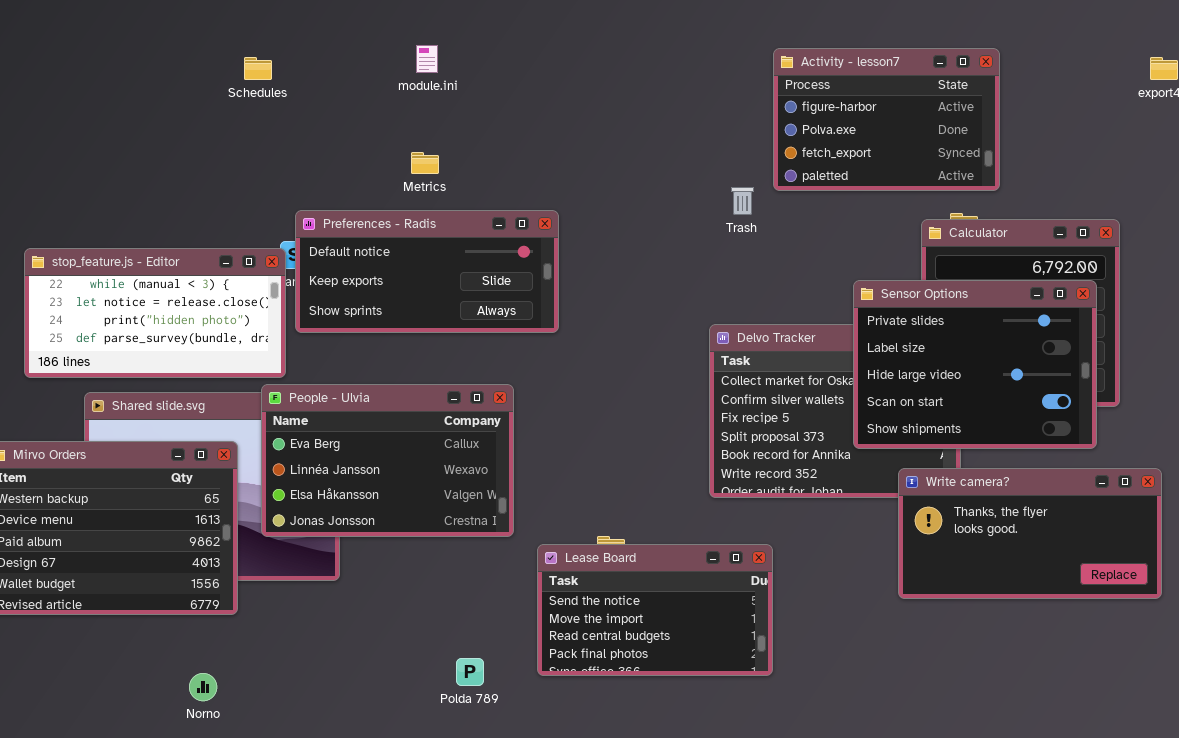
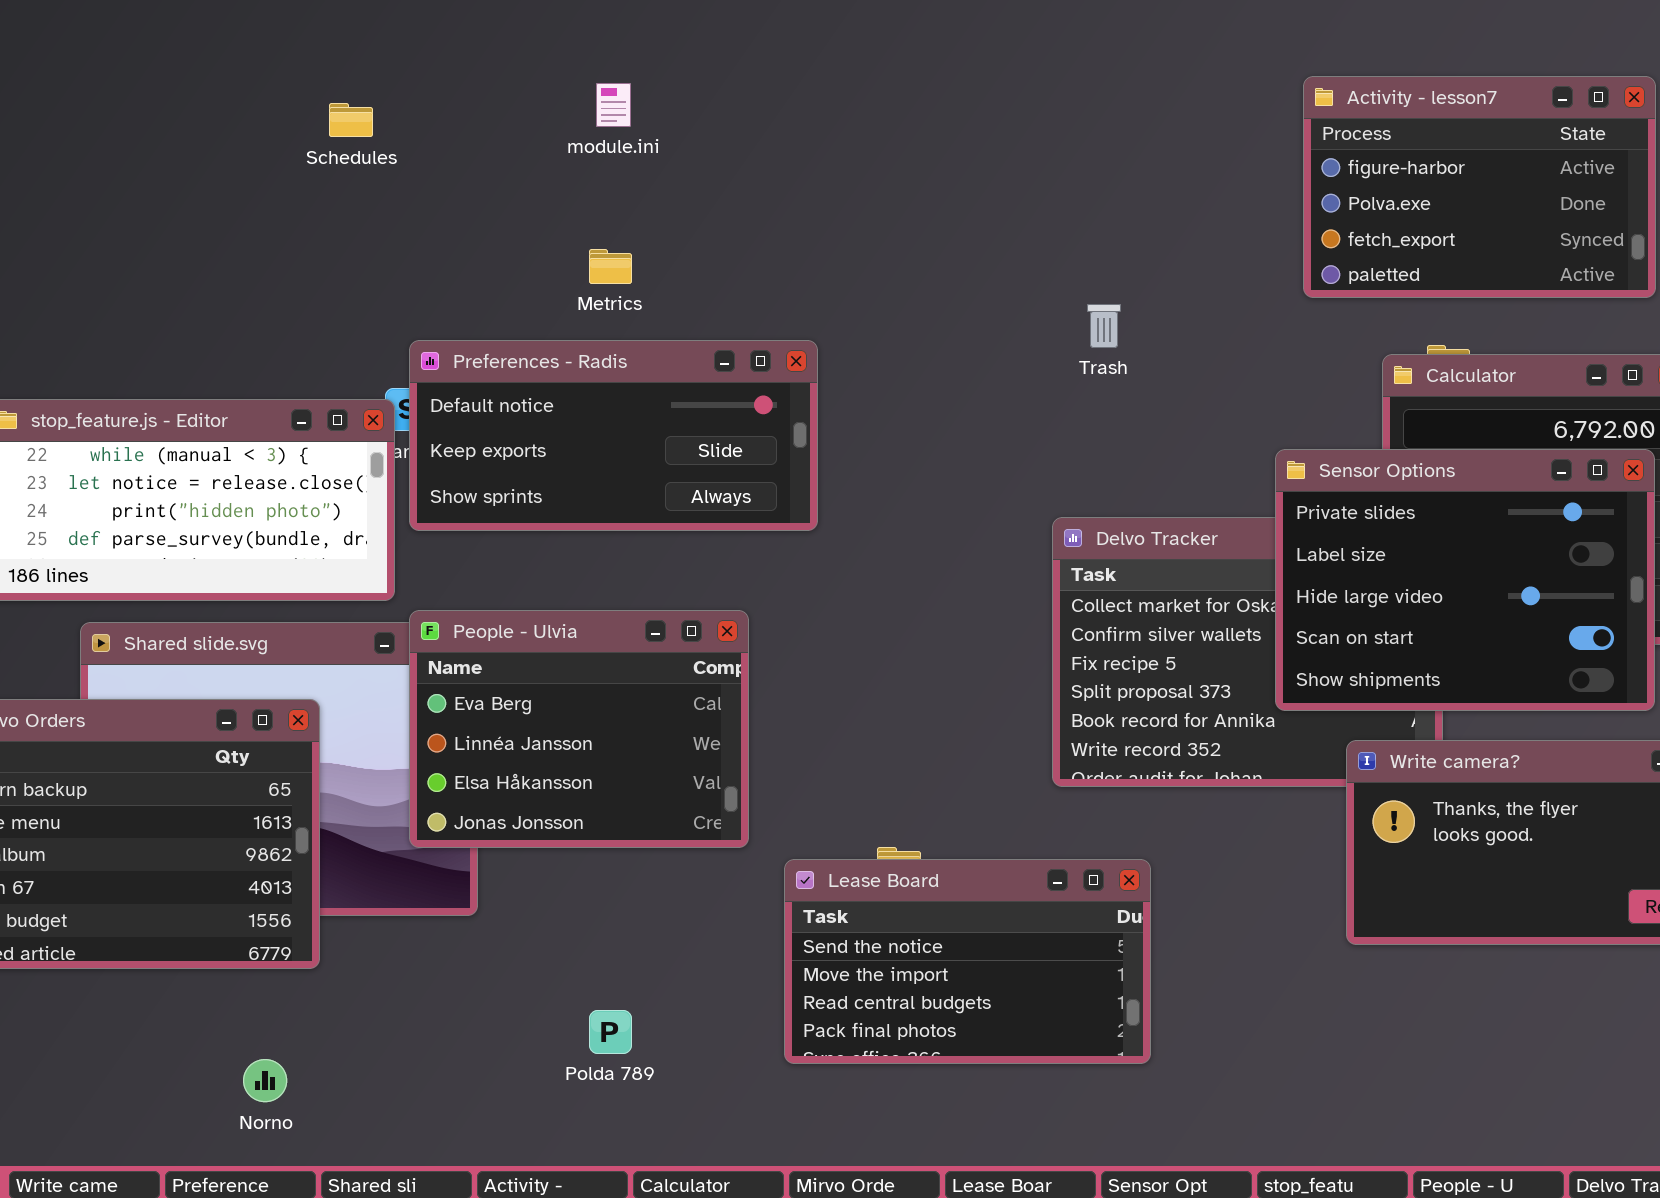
Activity - lesson7: [773,48,1000,191] -> [1303,76,1656,298], moved
People - Ulvia: [261,384,514,537] -> [409,610,749,848], resized
Polda 789: [456,658,484,686] -> [589,1010,632,1054], moved

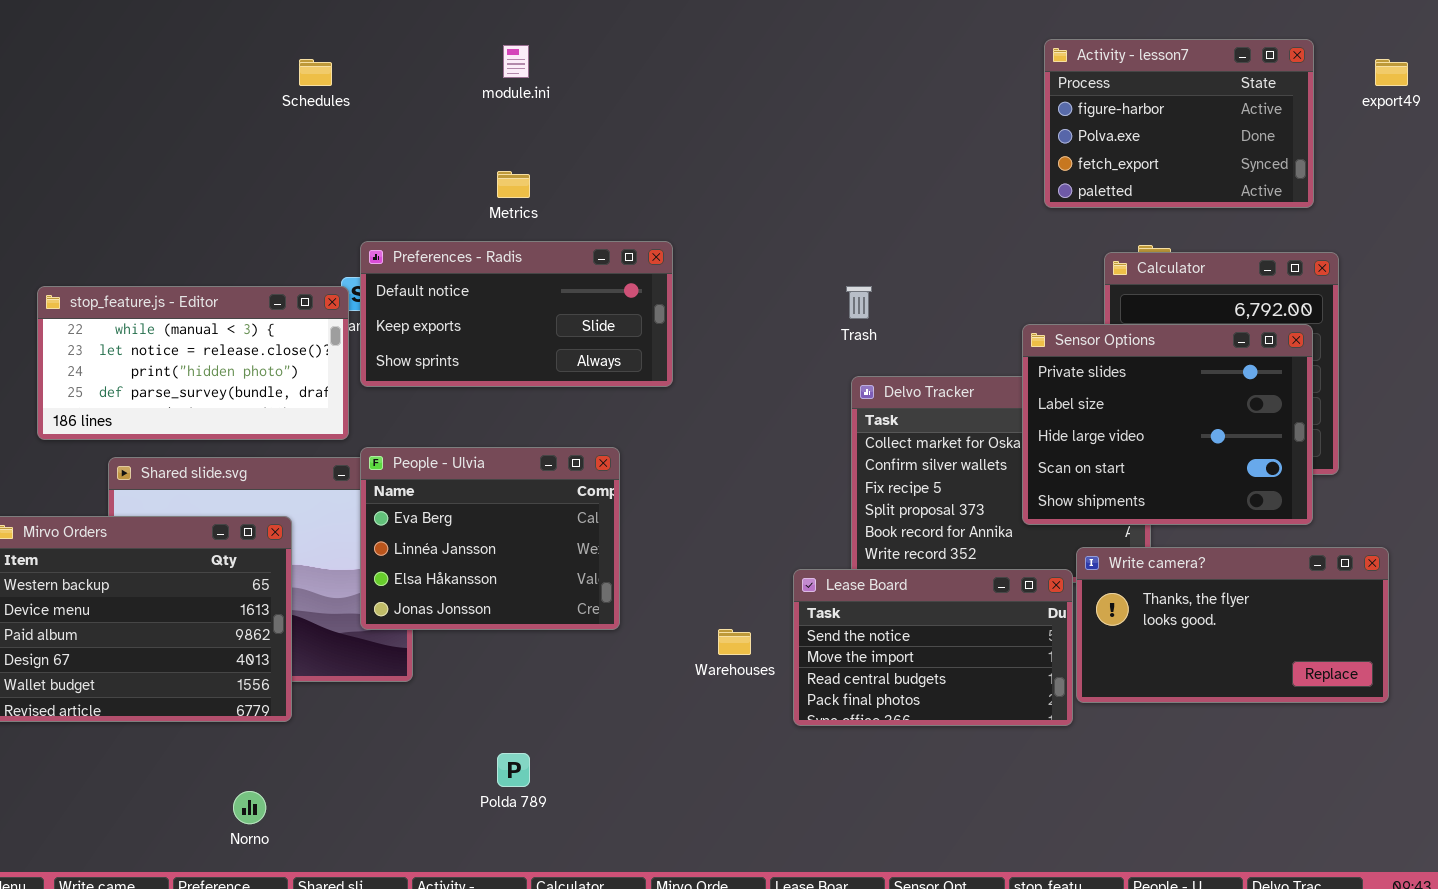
Trash: [1087,304,1121,348] -> [846,286,872,319], moved
Lease Board: [784,859,1151,1064] -> [793,569,1073,726], moved

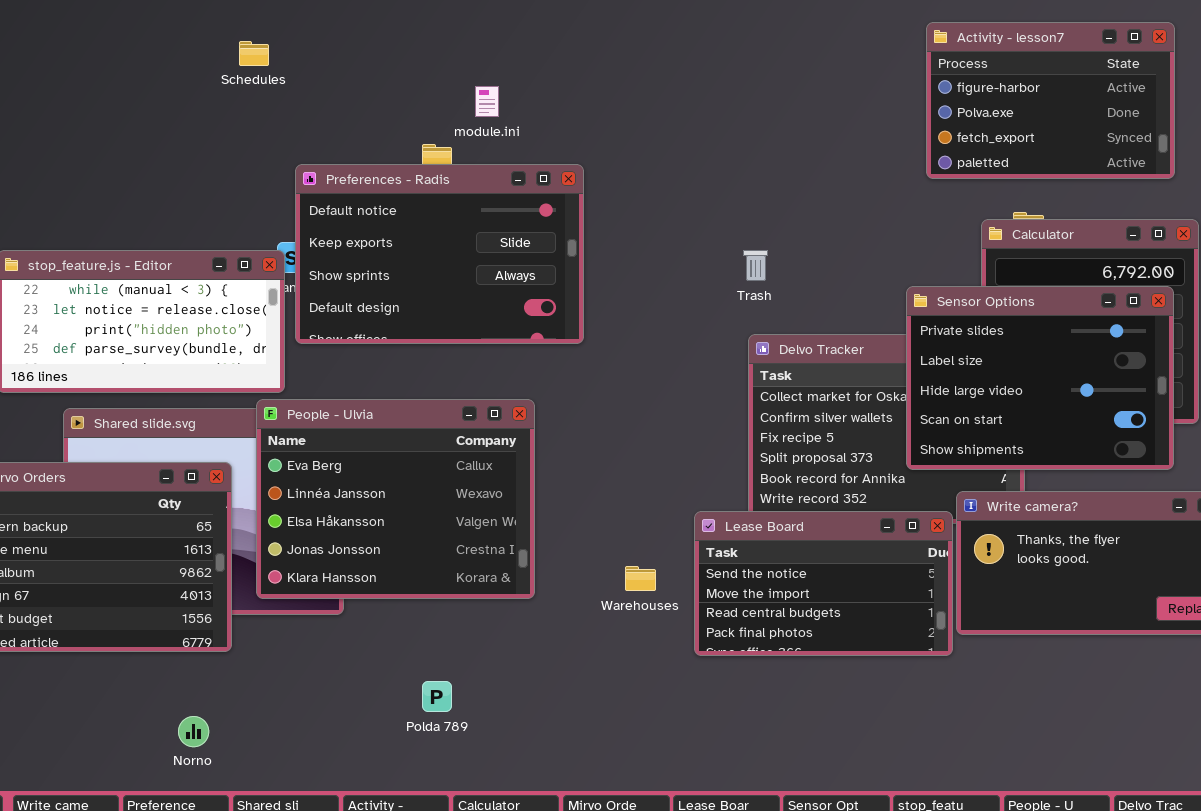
module.ini: [503,45,529,78] -> [475,86,499,117], moved
Preferences - Radis: [360,241,673,387] -> [295,164,584,344], resized
People - Ulvia: [360,447,620,630] -> [256,399,535,599], resized

